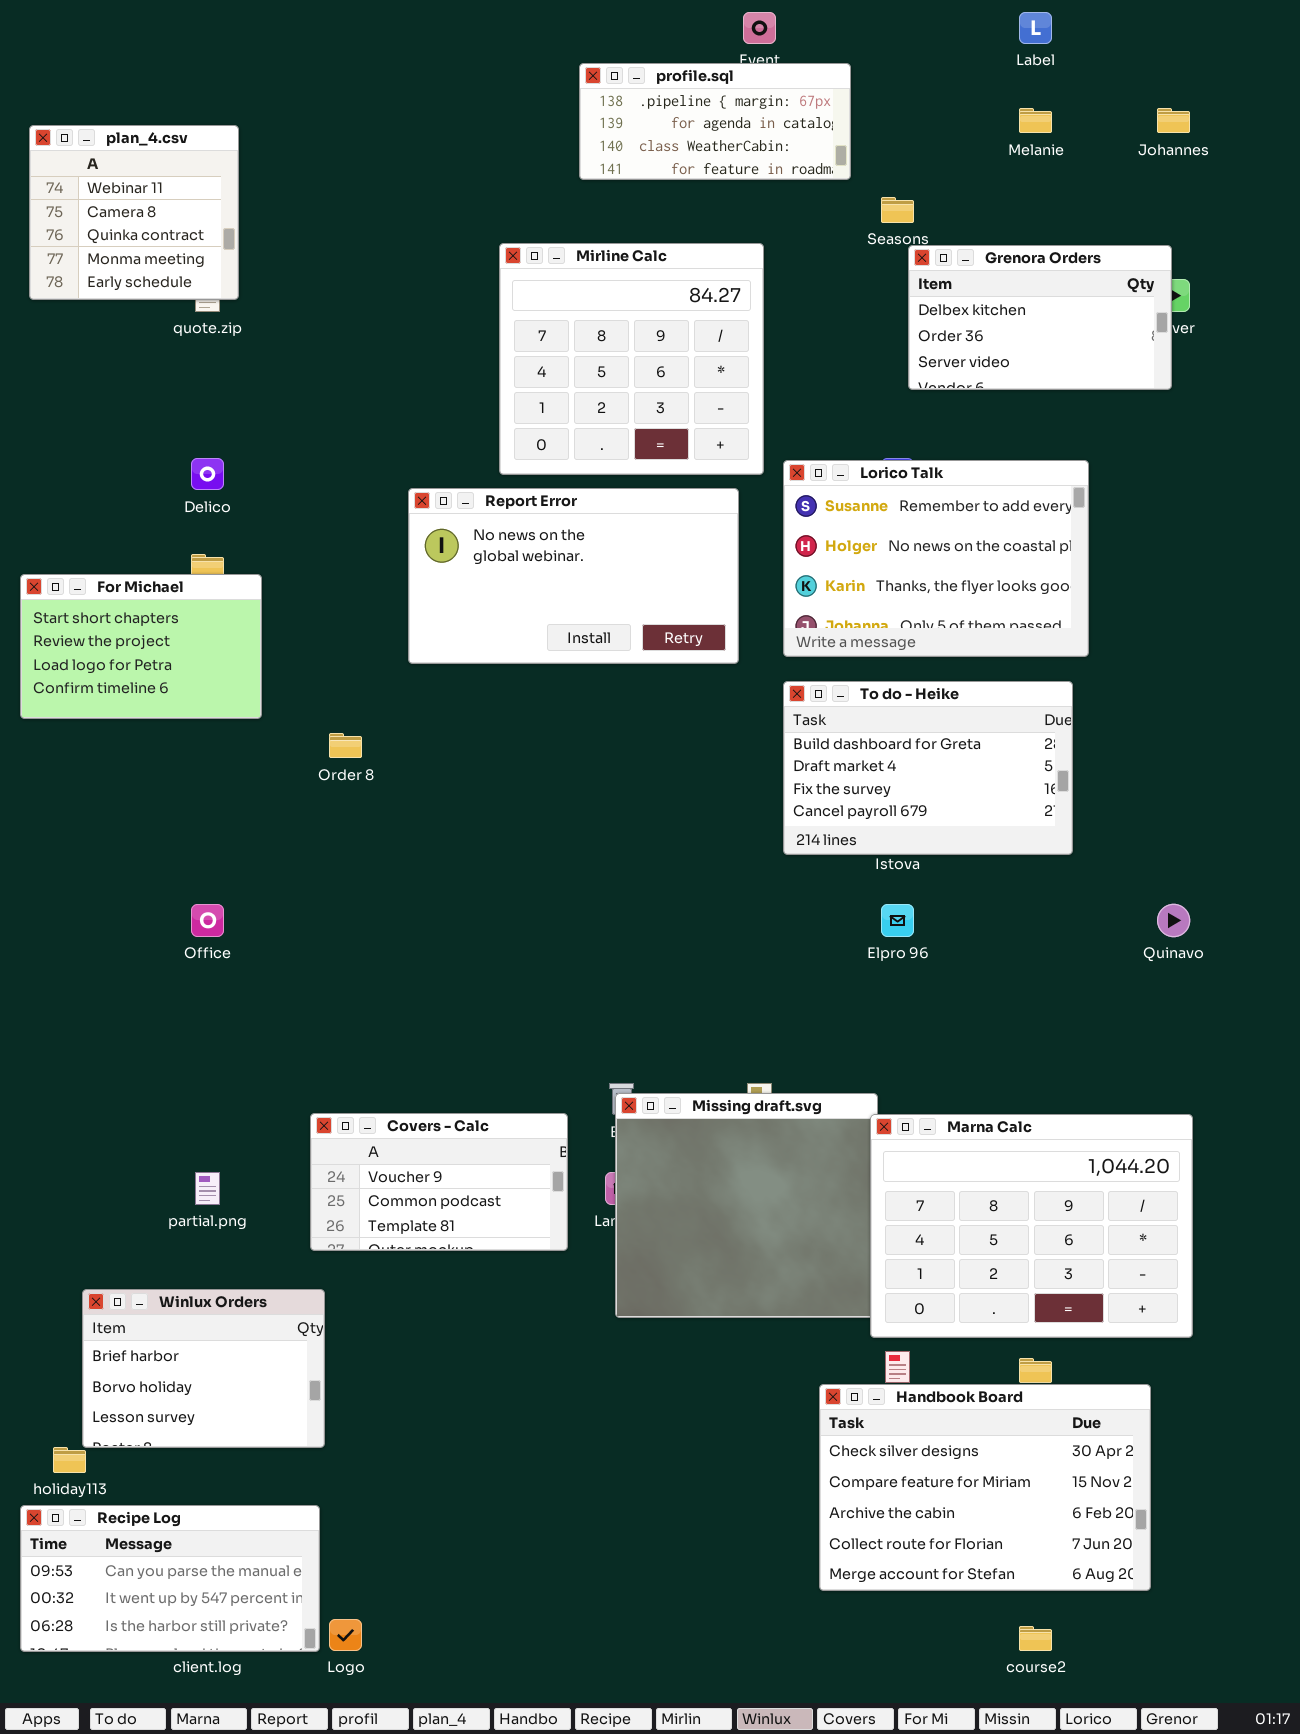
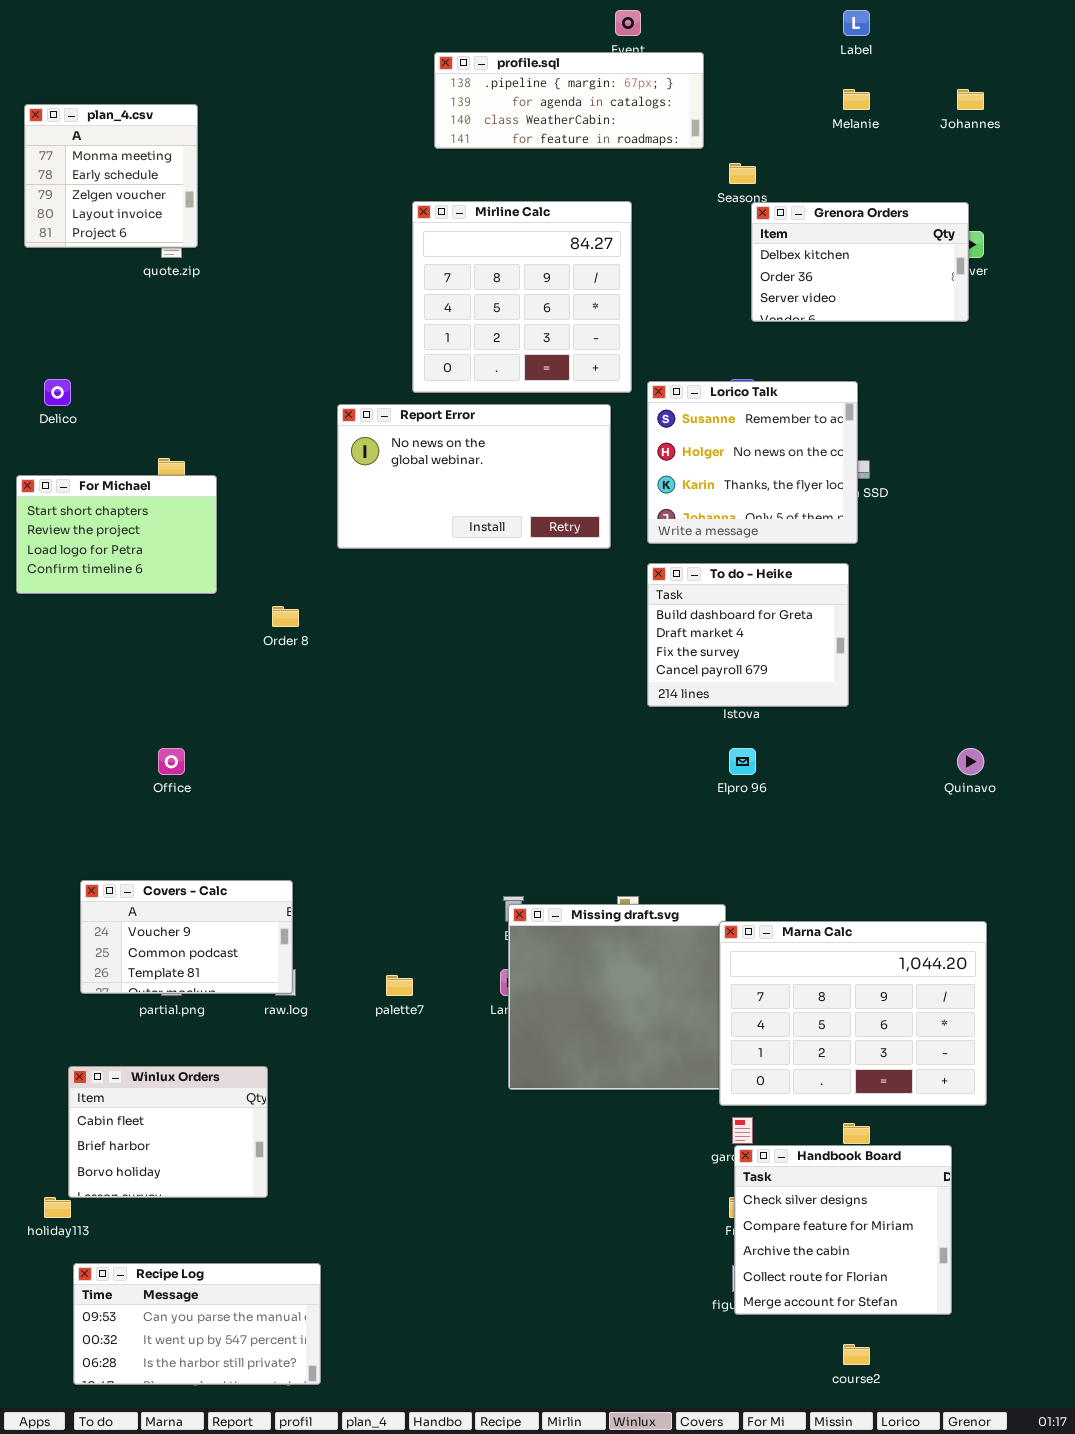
profile.sql: [579,63,851,180] -> [434,52,704,149], resized
plan_4.csv: [29,125,239,300] -> [24,104,198,248], scrolled down 3 rows
Delico: [191,458,224,490] -> [44,379,71,406], moved
Lorico Talk: [783,460,1089,657] -> [647,381,858,544], resized
To do - Heike: [783,681,1073,855] -> [647,563,849,707], resized
Covers - Calc: [310,1113,568,1251] -> [80,880,293,994], moved
Winlux Orders: [82,1289,325,1448] -> [68,1066,268,1198], scrolled up 1 row
Handbook Board: [819,1384,1151,1591] -> [734,1145,952,1315], resized
Recipe Log: [20,1505,320,1652] -> [73,1263,321,1385], moved

